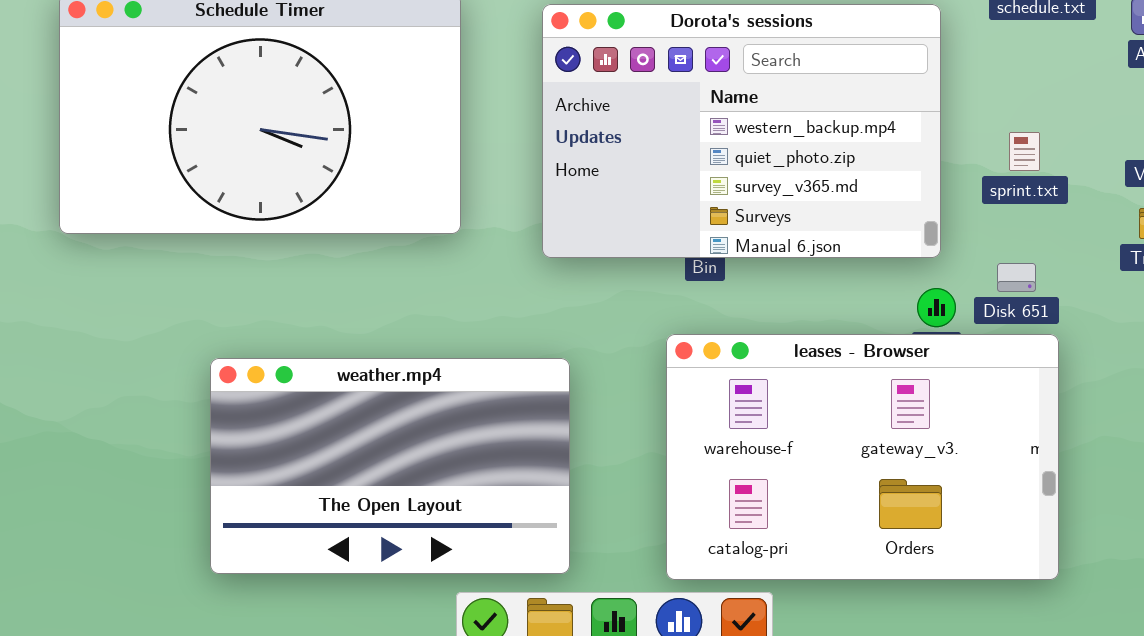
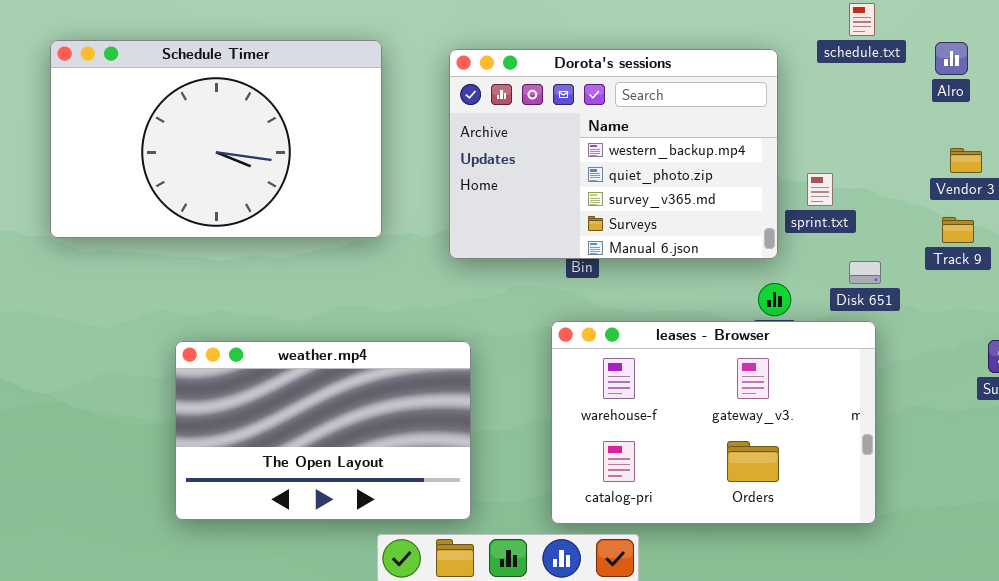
sprint.txt: [1009,132,1040,171] -> [807,173,833,206], moved
Disk 651: [997,263,1036,292] -> [849,261,881,284], moved

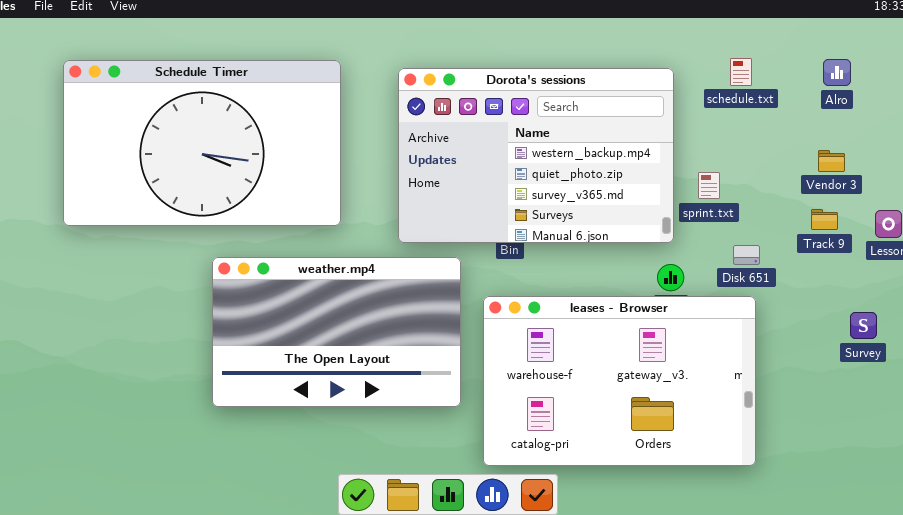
schedule.txt: [849,3,875,36] -> [730,58,752,86], moved
Alro: [935,42,968,75] -> [823,59,851,86], moved
weather.mp4: [175,341,471,520] -> [212,257,461,407], moved

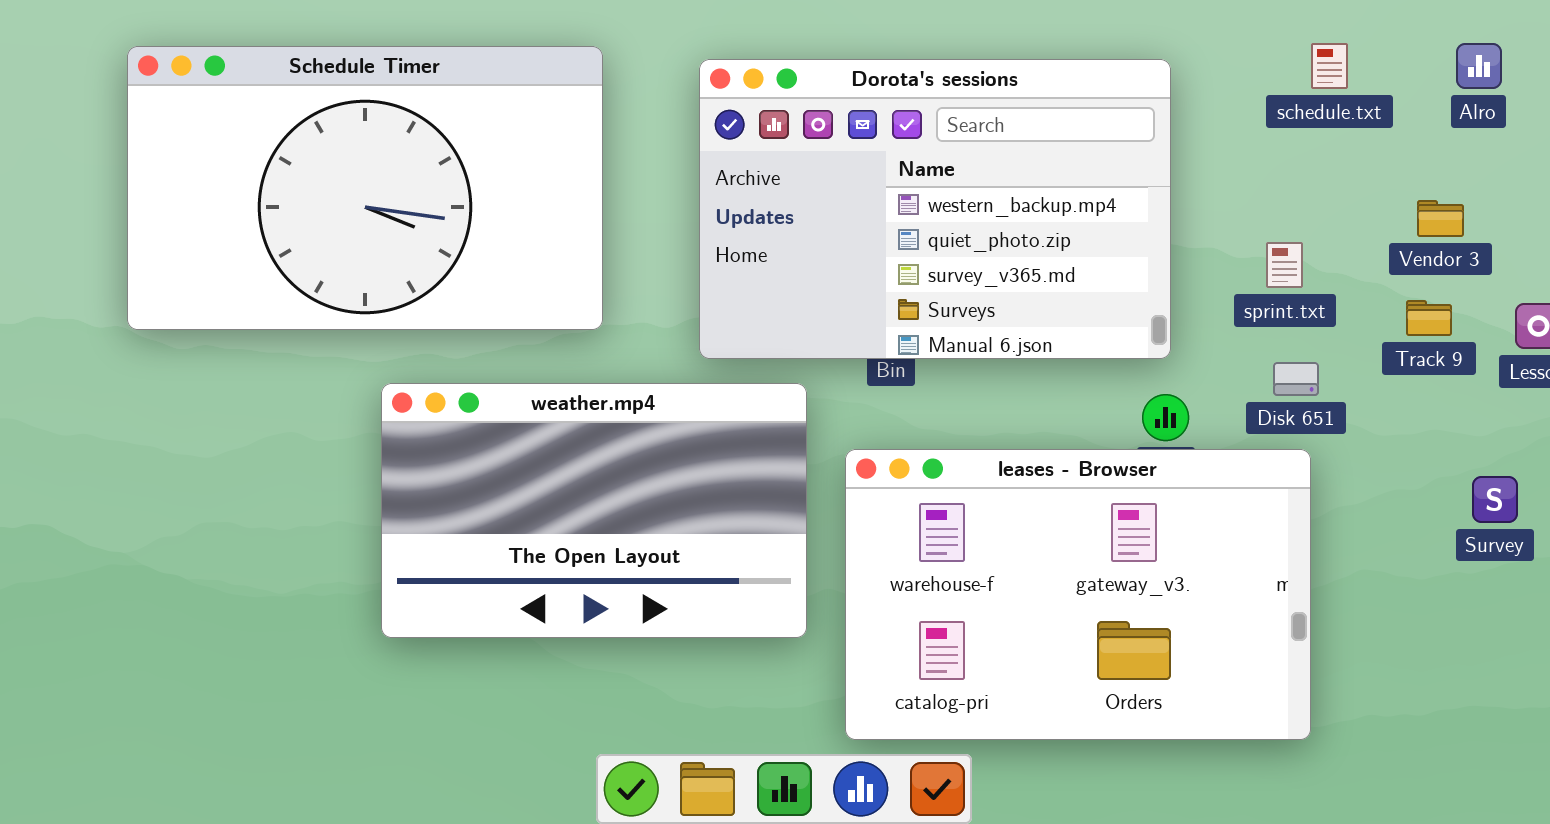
schedule.txt: [730,58,752,86] -> [1311,43,1348,89], moved
Alro: [823,59,851,86] -> [1456,43,1502,89], moved
sprint.txt: [698,172,720,199] -> [1266,242,1303,288], moved

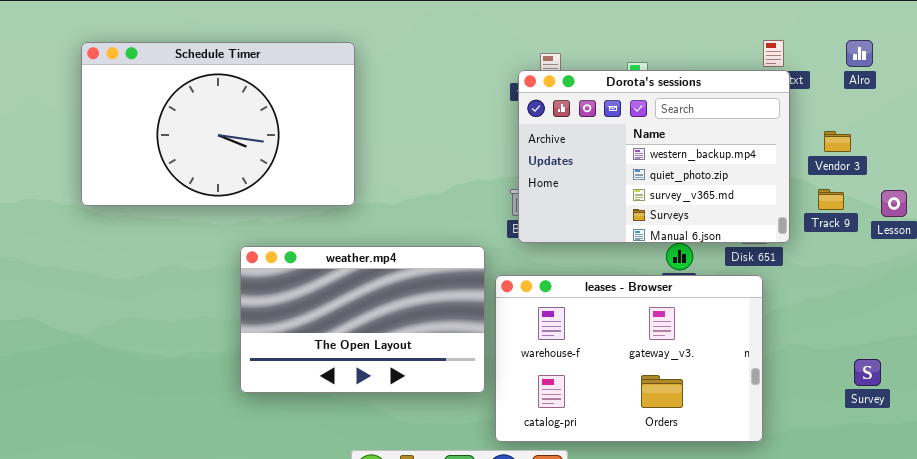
Dorota's sessions: [699,59,1171,359] -> [518,70,790,243], moved
weather.mp4: [381,383,807,638] -> [240,246,485,393], moved
Survey: [1472,476,1518,523] -> [854,359,881,386], moved

